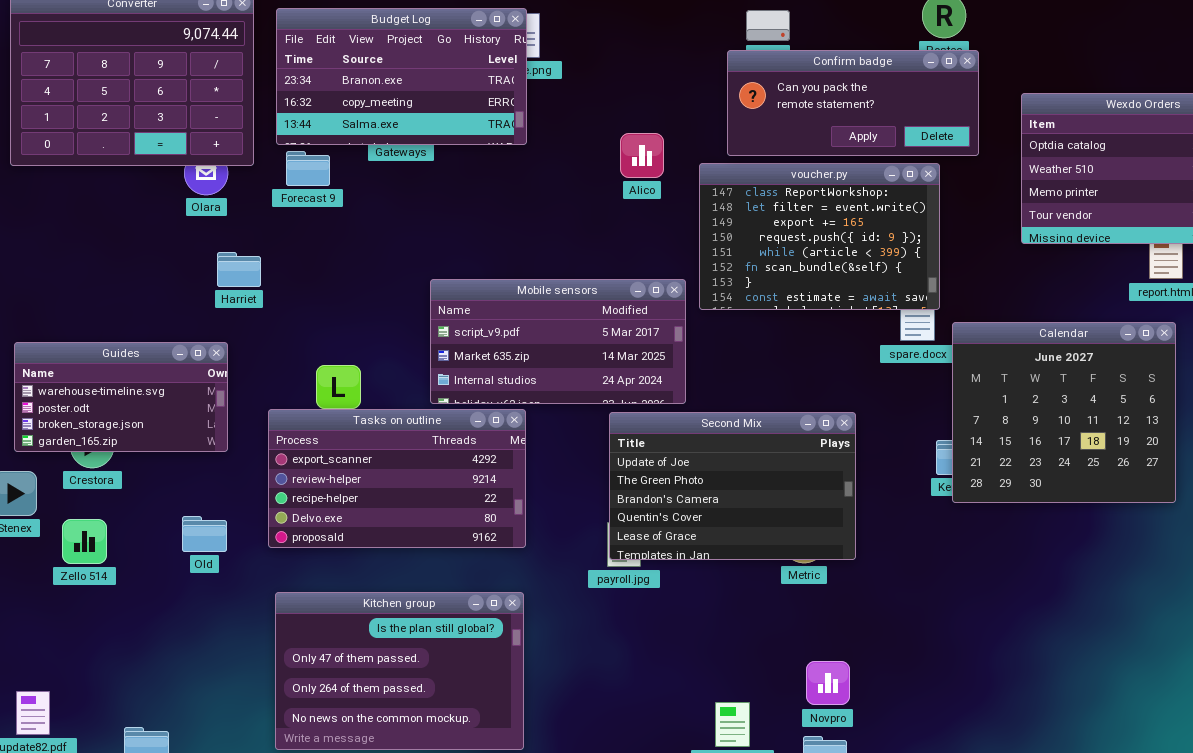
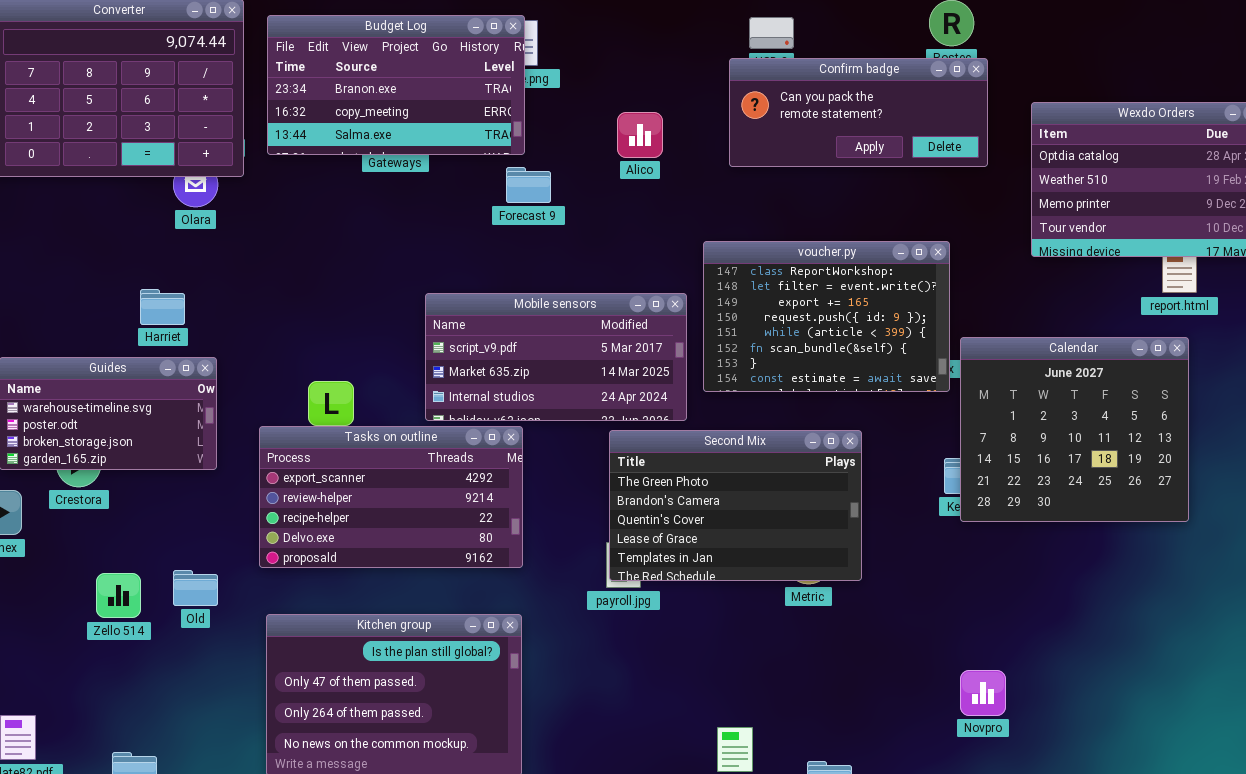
Alico: [620,133,664,178] -> [617,112,663,158], moved
Forecast 9: [286,151,330,186] -> [506,167,551,203], moved
voucher.py: [699,163,940,310] -> [703,241,950,392], moved
Harriet: [217,252,261,287] -> [140,289,185,325], moved
Second Mix: [609,412,856,560] -> [609,430,862,581], scrolled down 1 row
Old: [182,516,227,552] -> [173,570,218,606], moved
Zello 514: [62,519,107,564] -> [96,573,141,618], moved
Novpro: [806,661,850,705] -> [960,670,1006,716], moved

